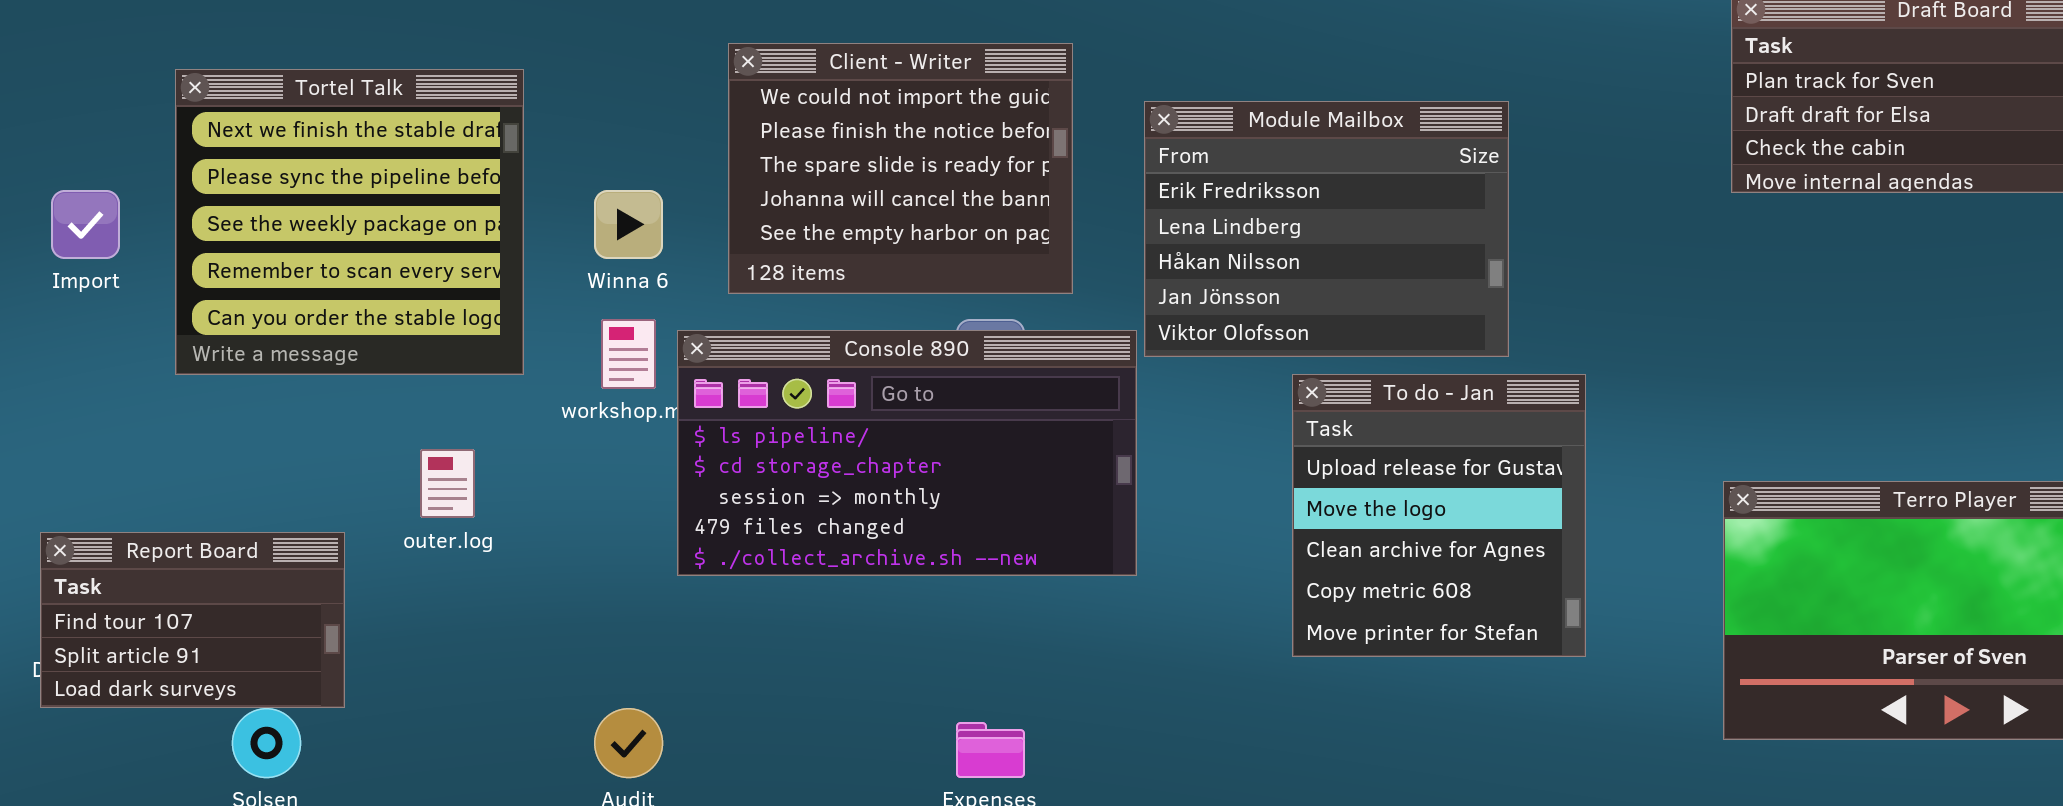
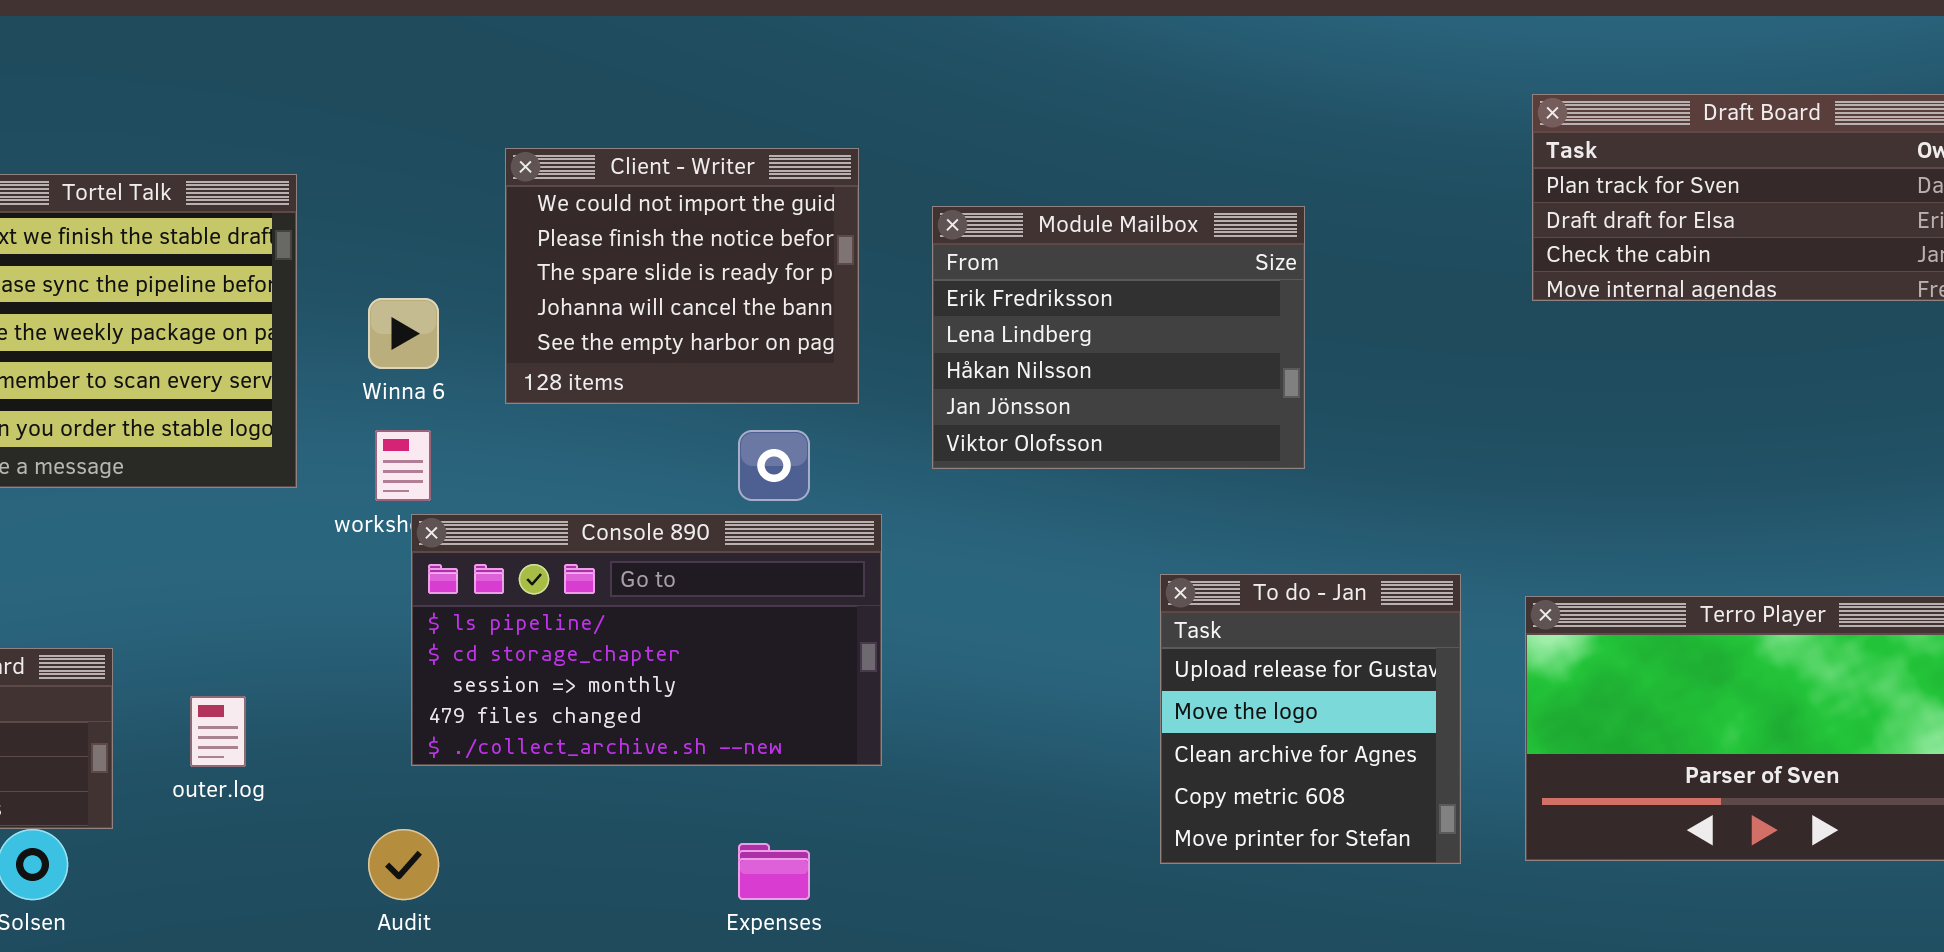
Console 890: [677,330,1137,576] -> [411,514,882,766], moved
To do - Jan: [1292,374,1586,657] -> [1160,574,1461,864], moved
outer.log: [420,449,475,518] -> [190,696,246,767], moved

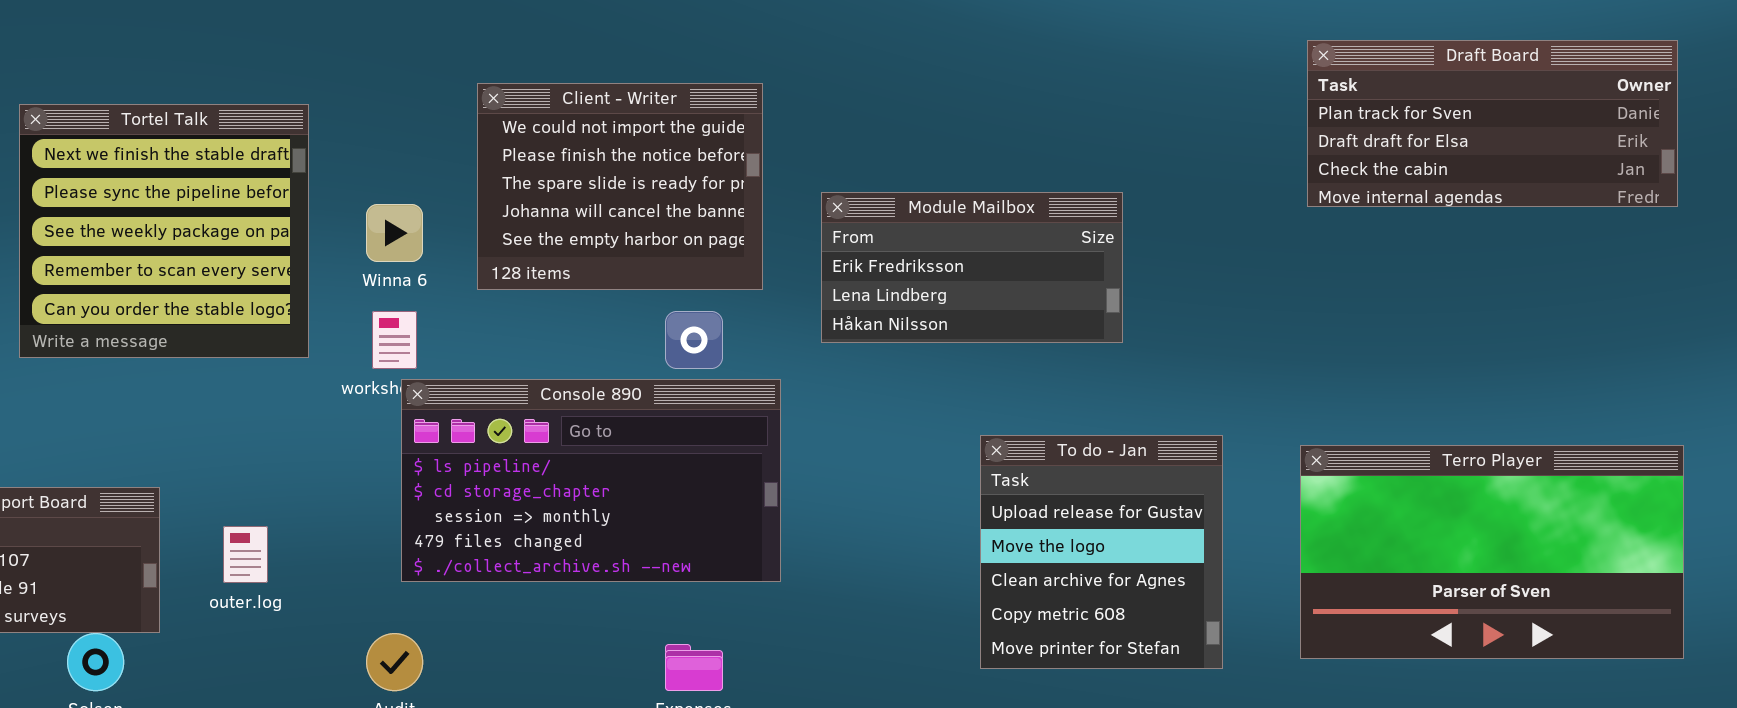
Module Mailbox: [932,206,1305,469] -> [821,192,1123,343], resized
To do - Jan: [1160,574,1461,864] -> [980,435,1223,669], moved

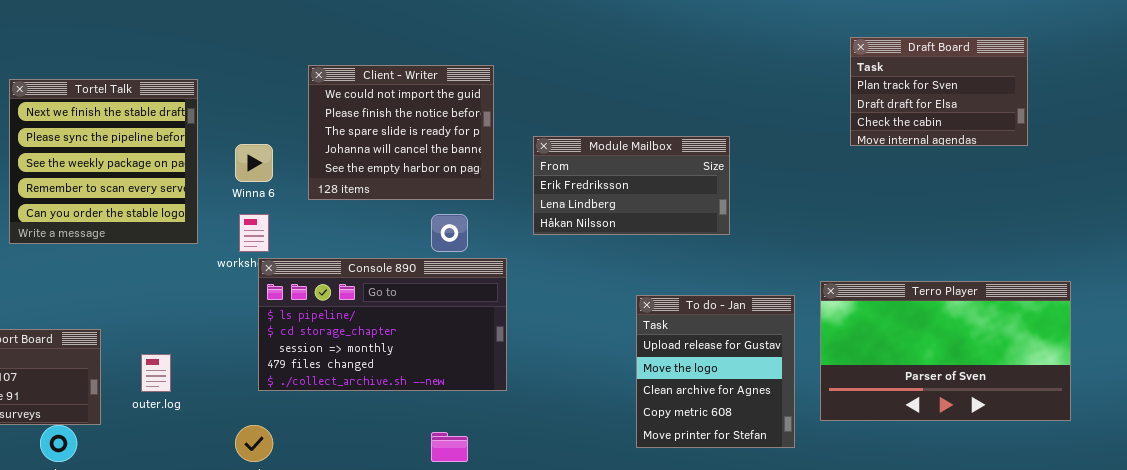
Draft Board: [1307,40,1678,207] -> [850,37,1028,146], resized
Terro Player: [1300,445,1684,659] -> [820,281,1071,421], moved

